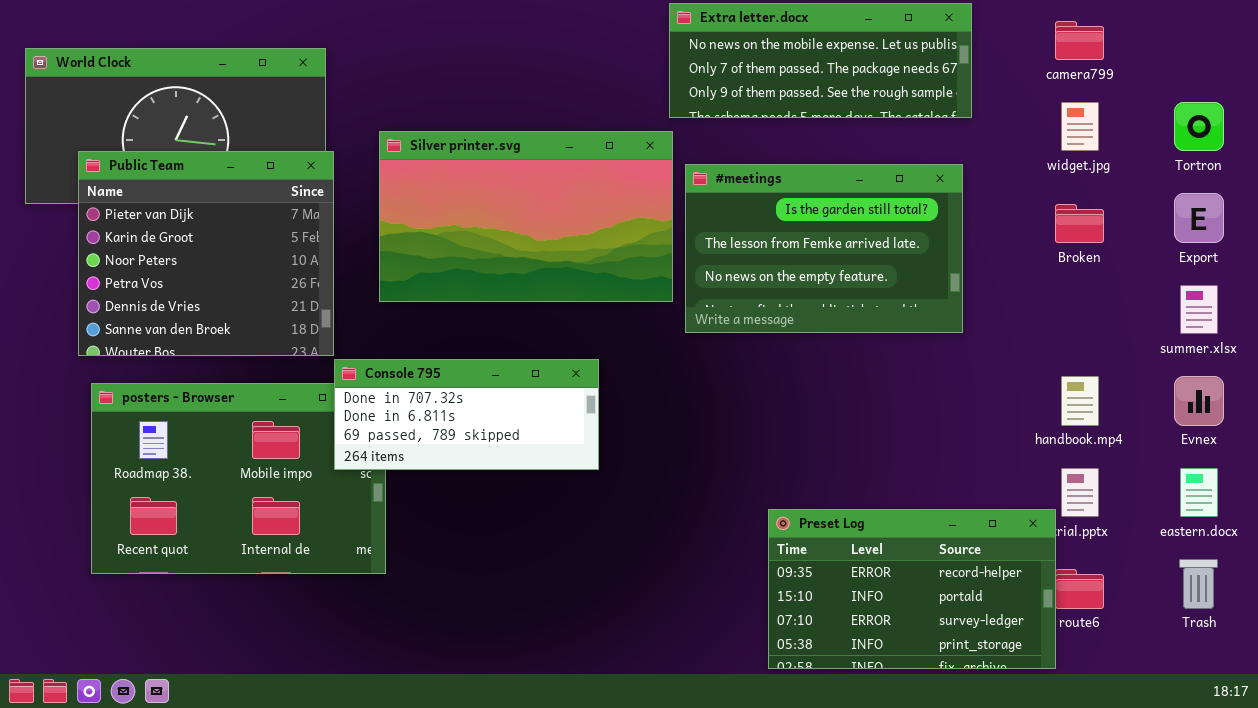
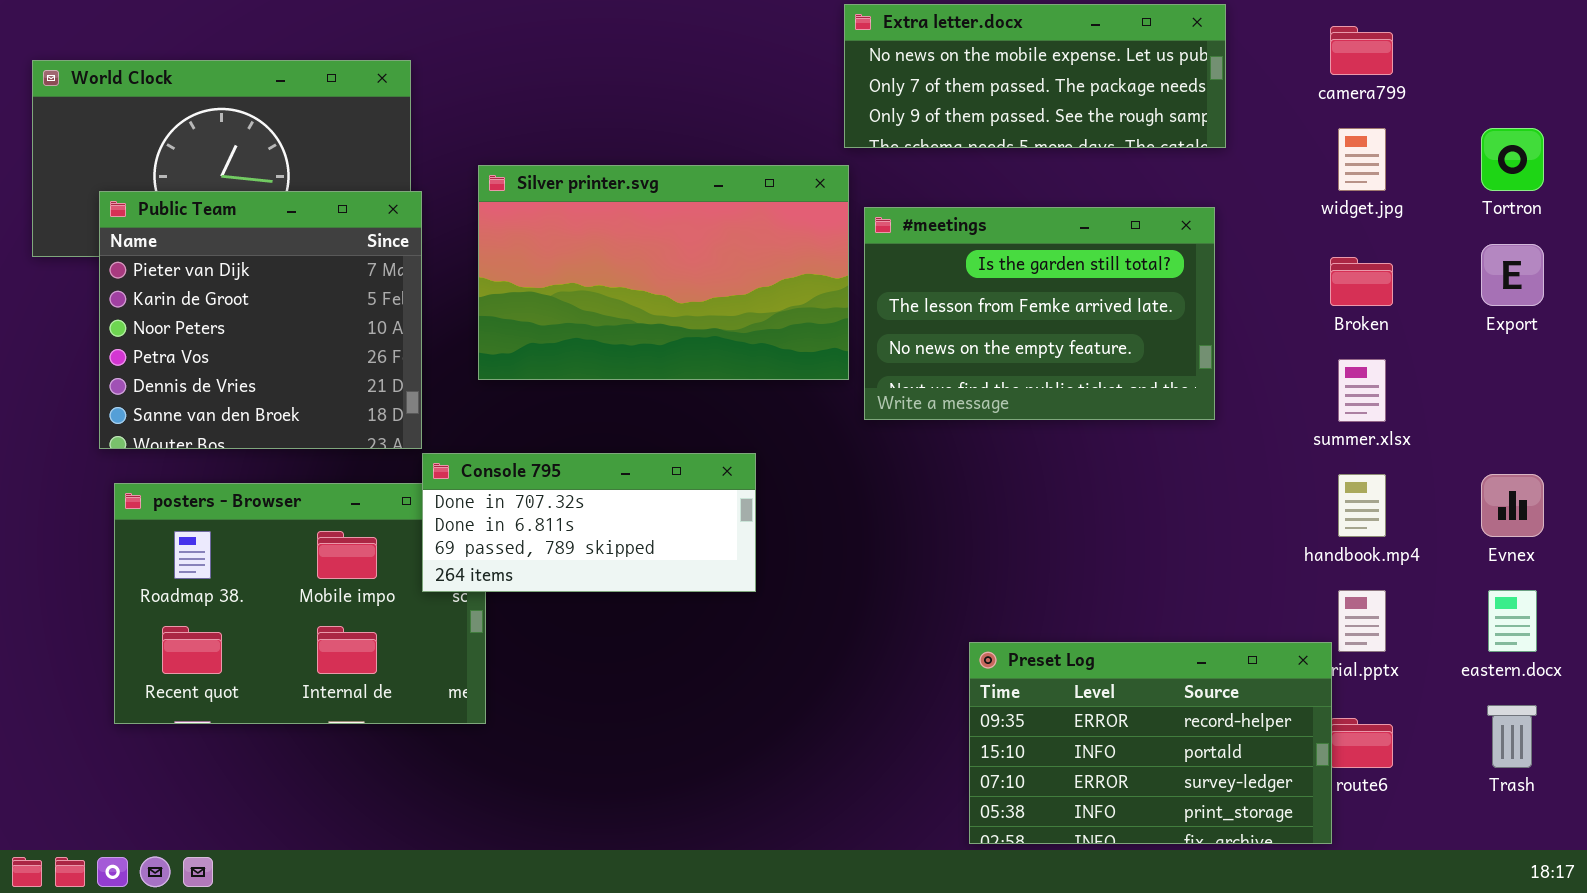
summer.xlsx: [1180,285,1218,334] -> [1338,359,1386,422], moved

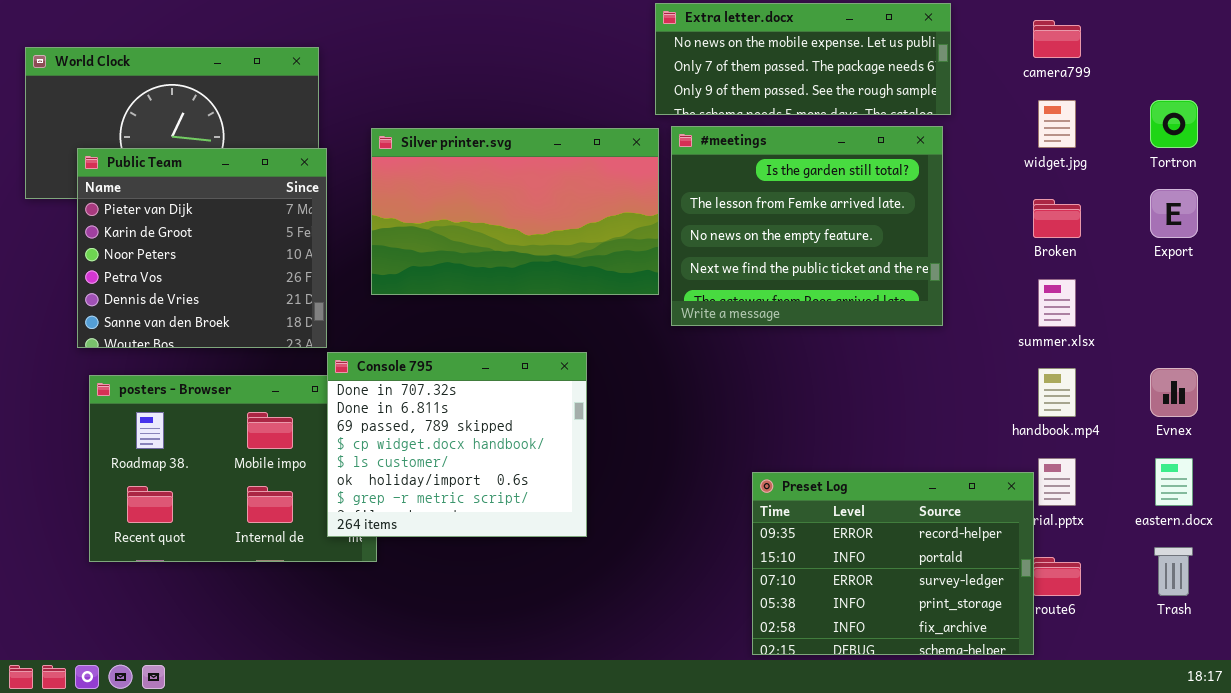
#meetings: [864,207,1215,420] -> [671,126,943,326], resized
Console 795: [422,453,756,592] -> [327,352,587,537], resized
Preset Log: [969,642,1332,844] -> [752,472,1034,655], resized

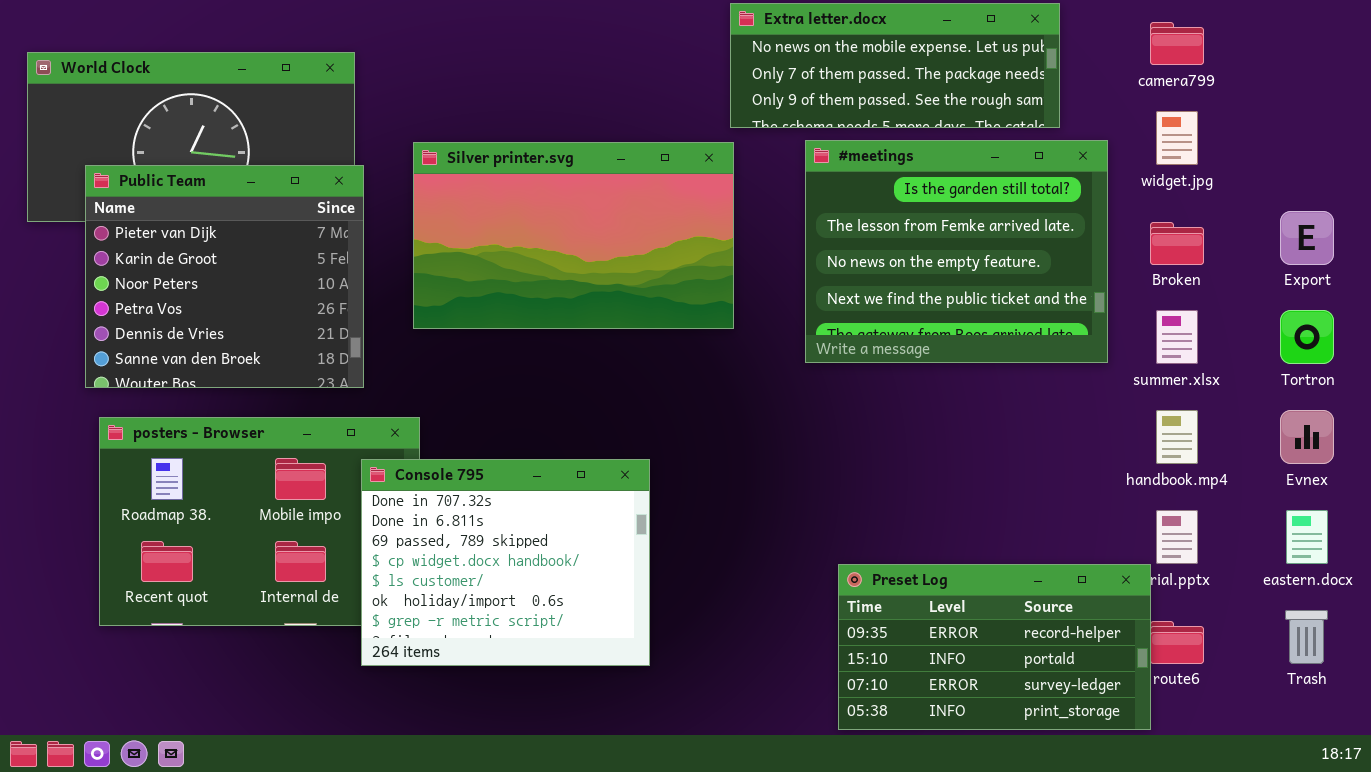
Tortron: [1150,100,1198,148] -> [1280,310,1334,364], moved
#meetings: [671,126,943,326] -> [805,140,1108,363], moved
Console 795: [327,352,587,537] -> [361,459,650,666], moved
Preset Log: [752,472,1034,655] -> [838,564,1151,730], resized

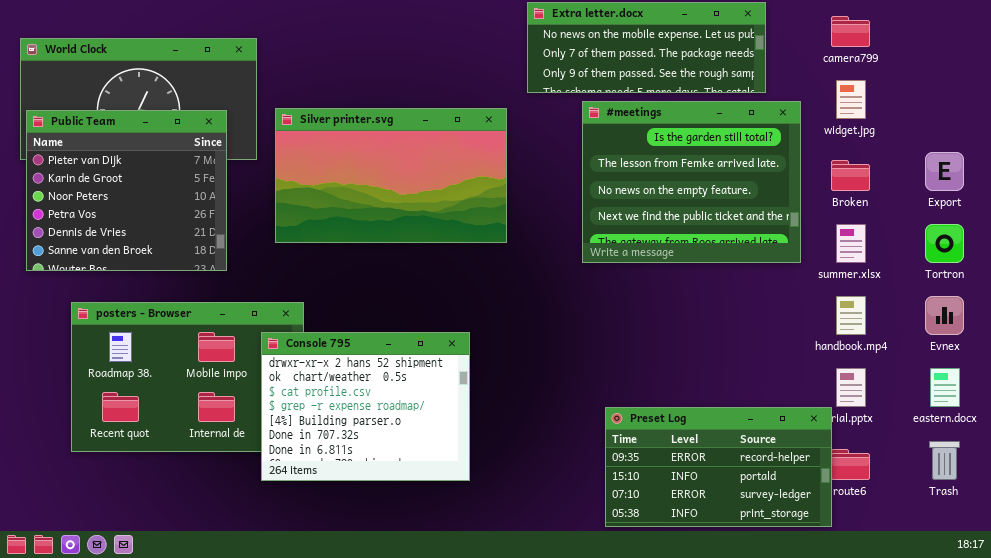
Silver printer.svg: [413,142,734,329] -> [275,108,507,243], moved
Public Team: [85,165,364,388] -> [26,110,227,271], moved
Console 795: [361,459,650,666] -> [261,332,470,481], scrolled up 5 rows

